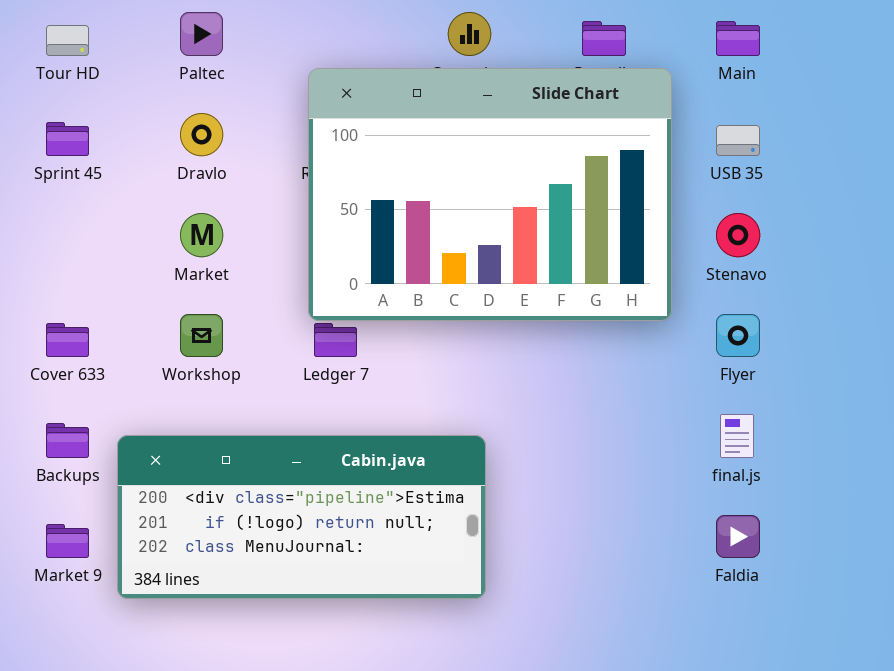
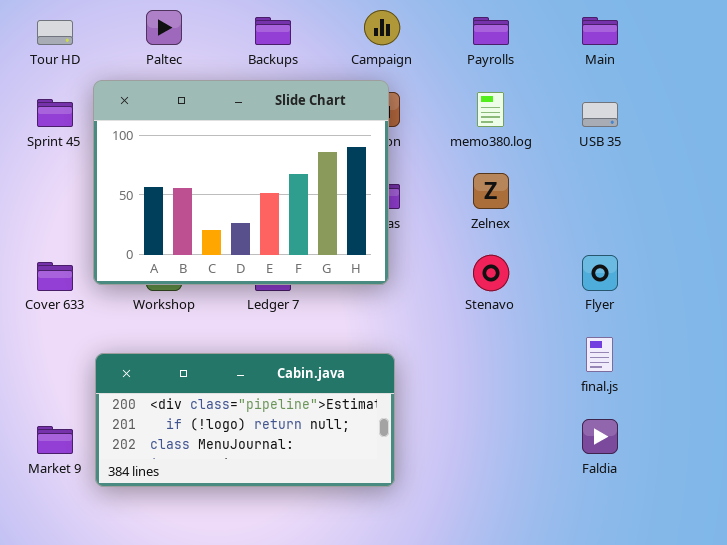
Slide Chart: [308,68,672,321] -> [93,80,389,285], moved
Stenavo: [716,213,760,257] -> [473,255,509,291], moved
Backups: [46,423,89,458] -> [255,17,291,45], moved

